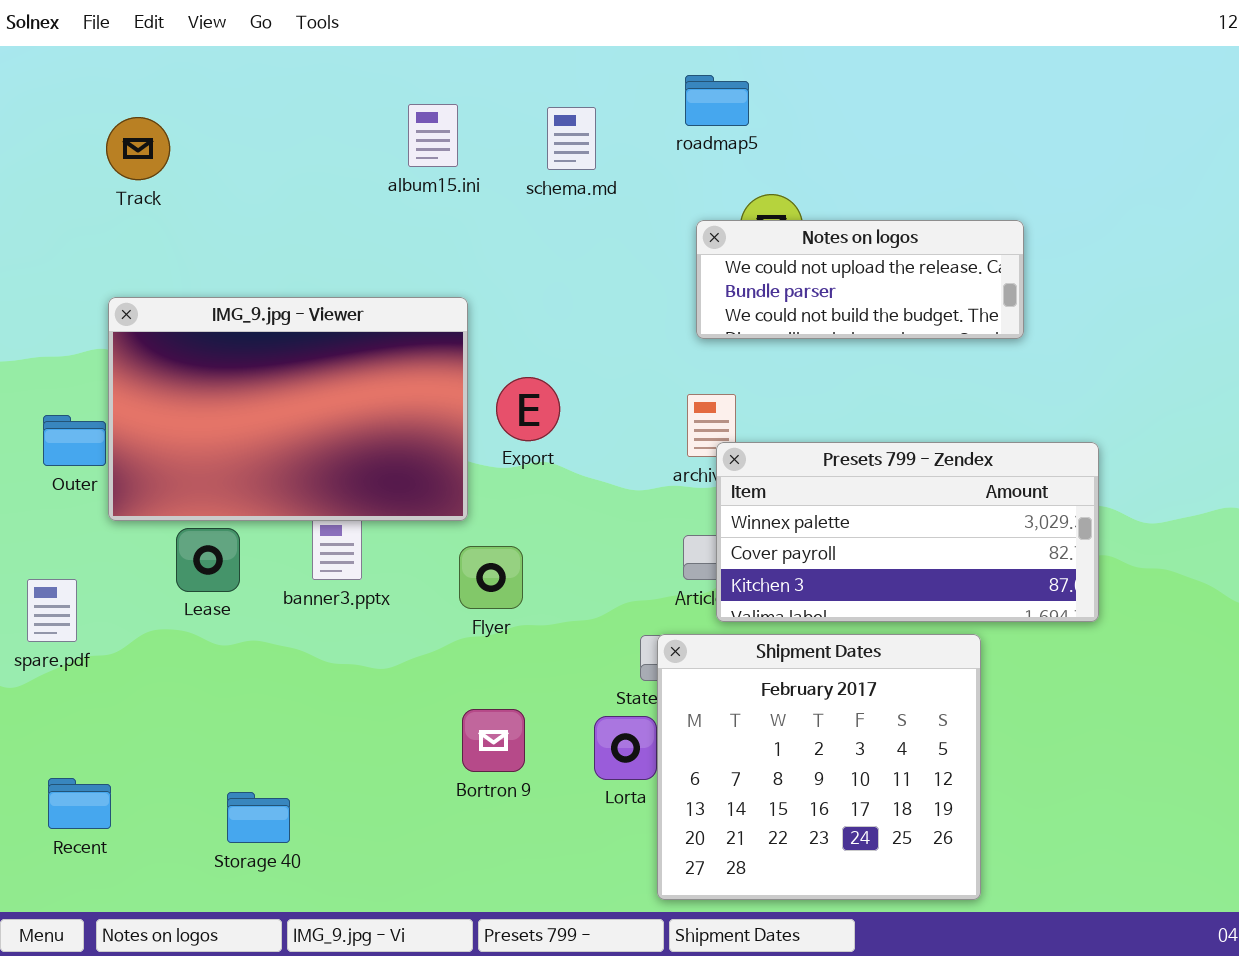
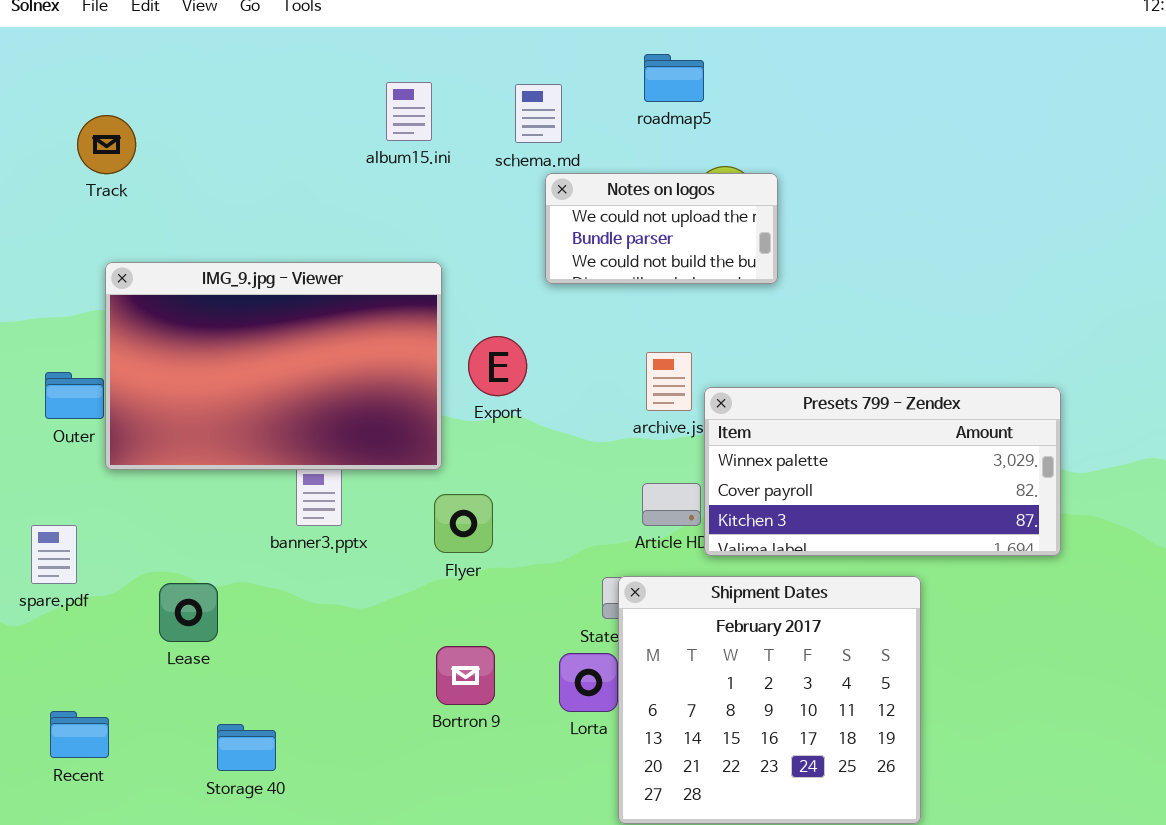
Track: [106,117,170,180] -> [77,115,136,174], moved
Notes on logos: [696,220,1024,339] -> [545,173,778,284], moved, resized
Presets 799 - Zendex: [716,442,1099,622] -> [704,387,1061,556], moved
Lease: [176,528,240,592] -> [159,583,218,642], moved

